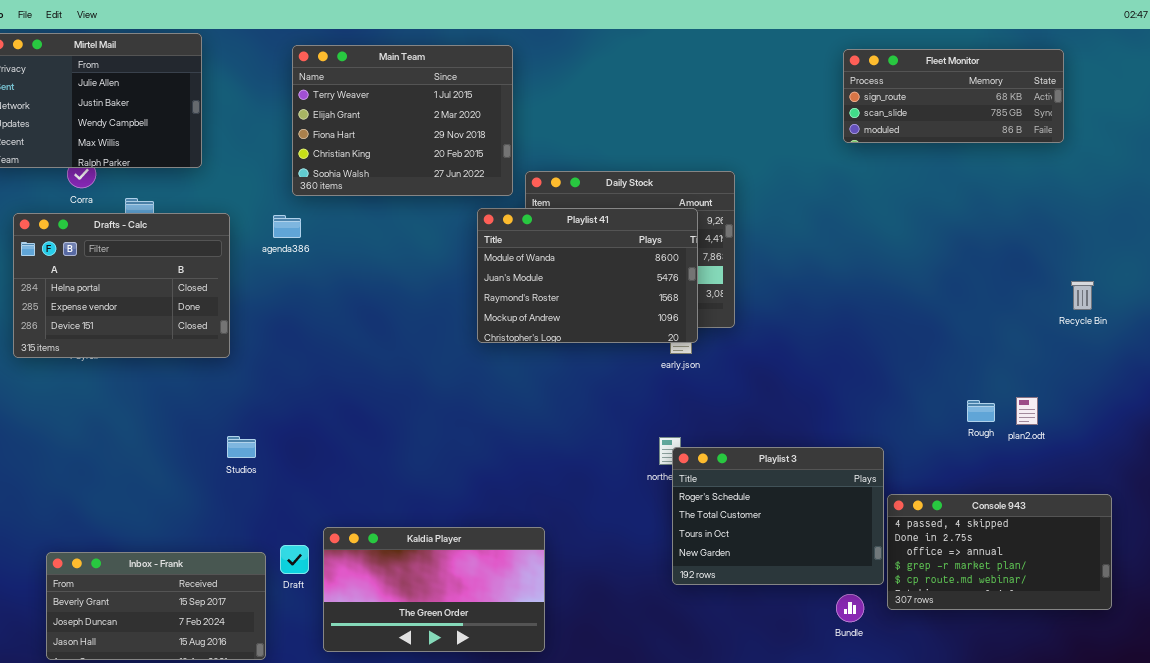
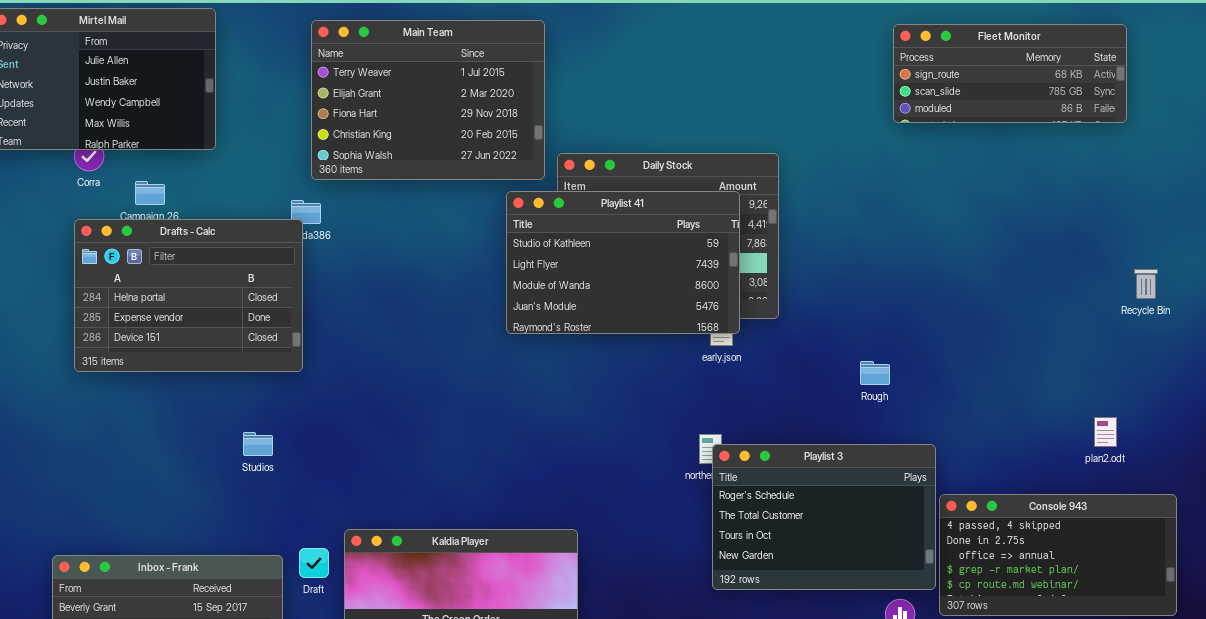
Playlist 41: [477,208,698,343] -> [506,191,740,334], scrolled up 2 rows
Drafts - Calc: [13,213,230,358] -> [74,219,303,372], moved
plan2.odt: [1016,397,1038,425] -> [1094,417,1117,447], moved
Rough: [967,400,995,422] -> [860,361,890,385], moved

